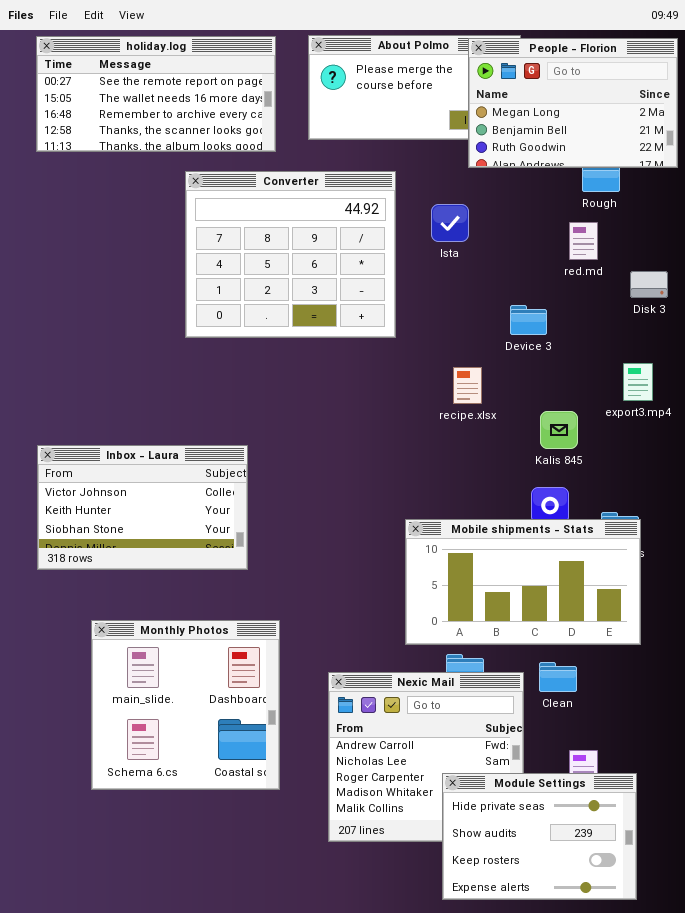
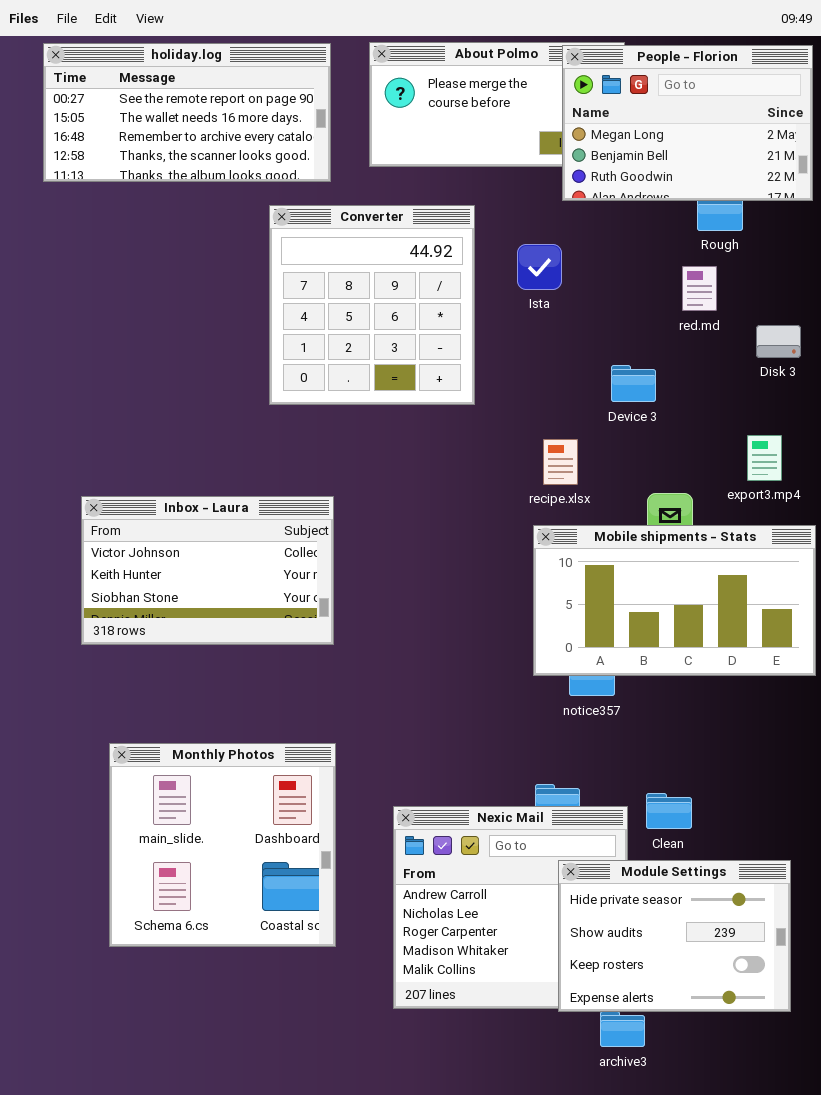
Converter: [185,171,396,338] -> [269,205,475,405], resized
Inbox - Laura: [37,445,248,570] -> [81,496,334,645], moved
Mobile shipments - Stats: [405,519,641,645] -> [533,525,816,676], moved
Module Settings: [442,773,637,900] -> [558,860,791,1012], moved

